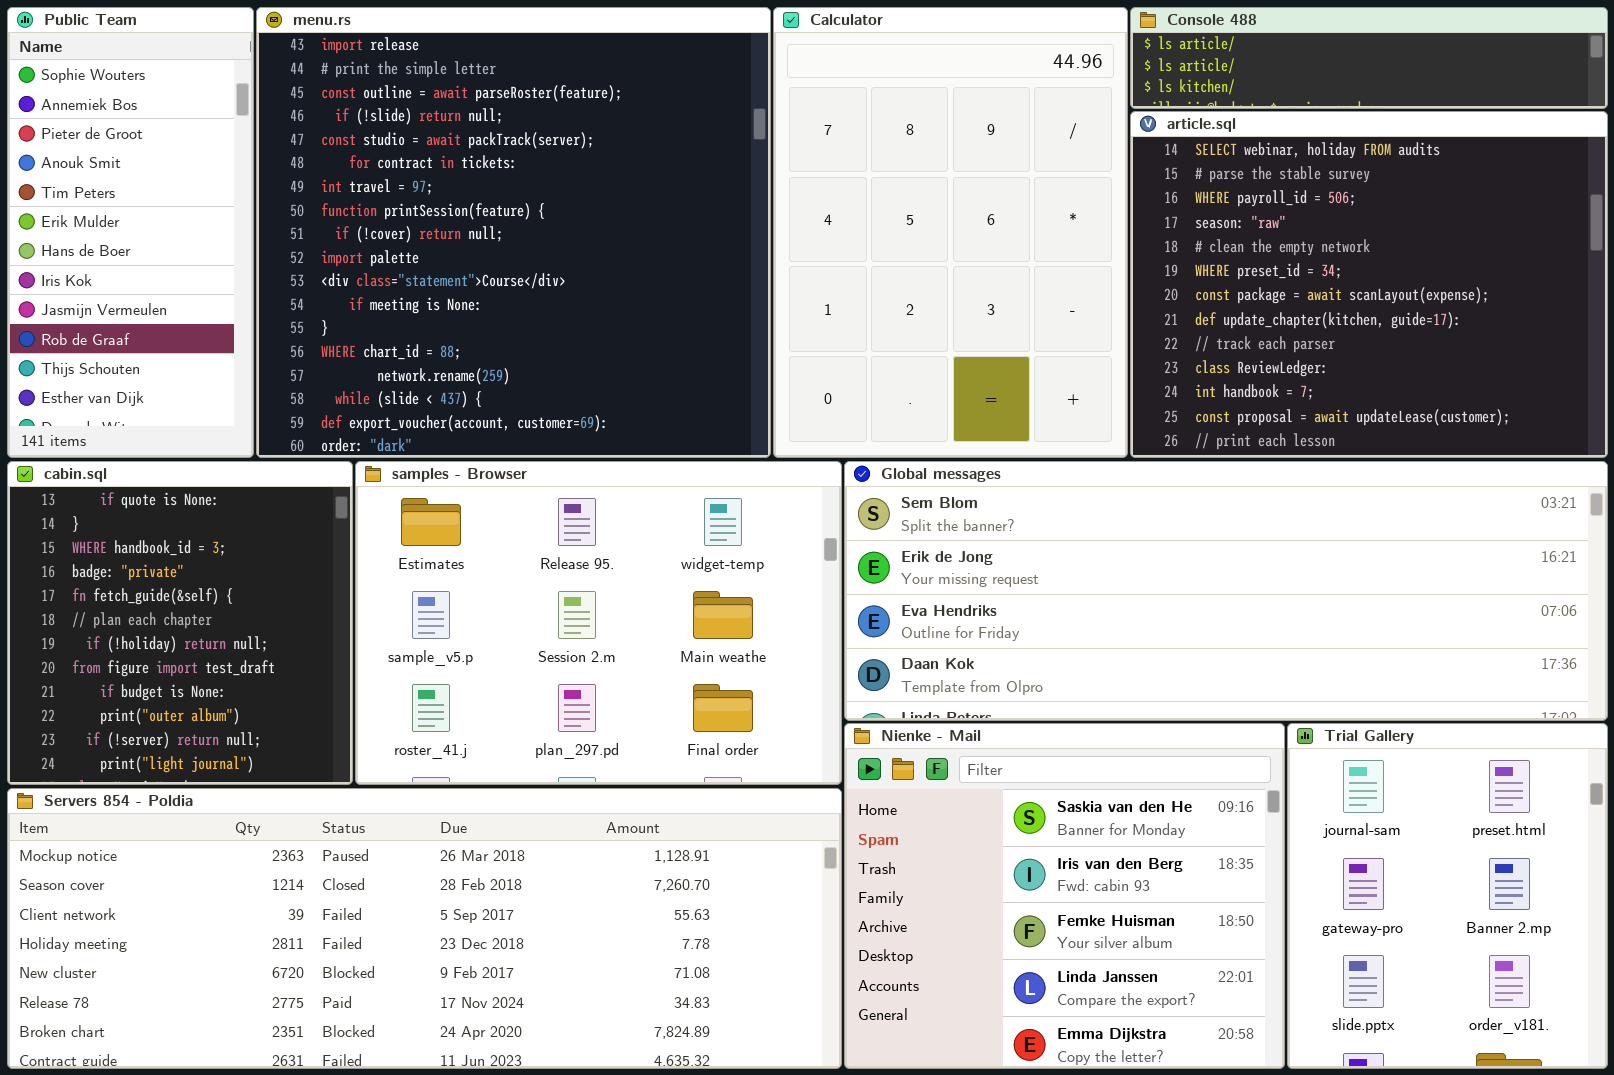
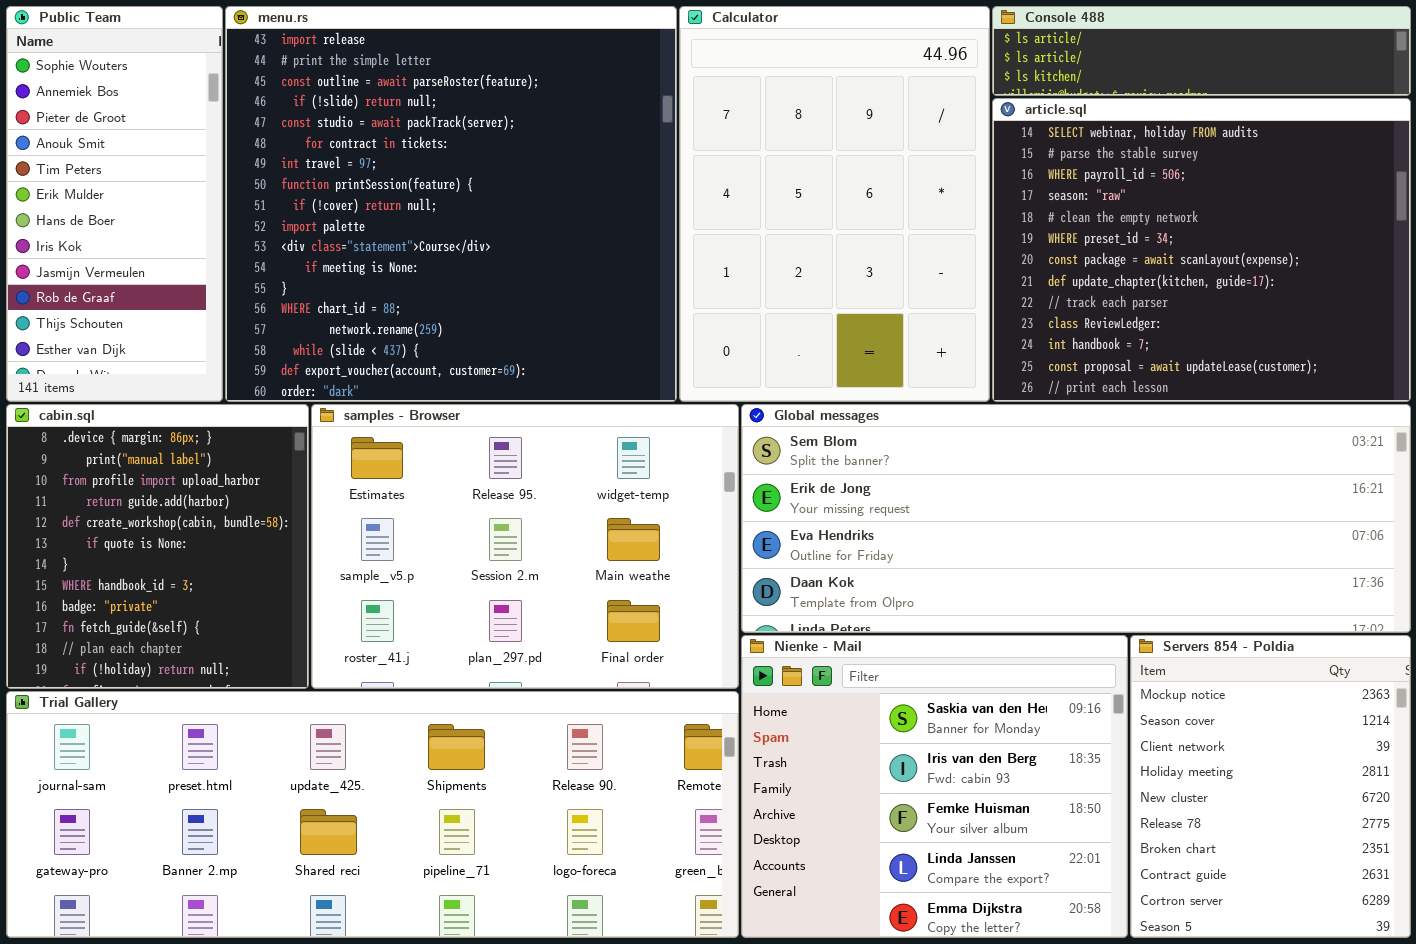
cabin.sql: [7,461,353,785] -> [6,404,309,689], scrolled up 5 rows
Trial Gallery: [1287,723,1608,1069] -> [6,691,739,938], moved, resized
Servers 854 - Poldia: [7,788,842,1069] -> [1130,635,1411,938], moved, resized

